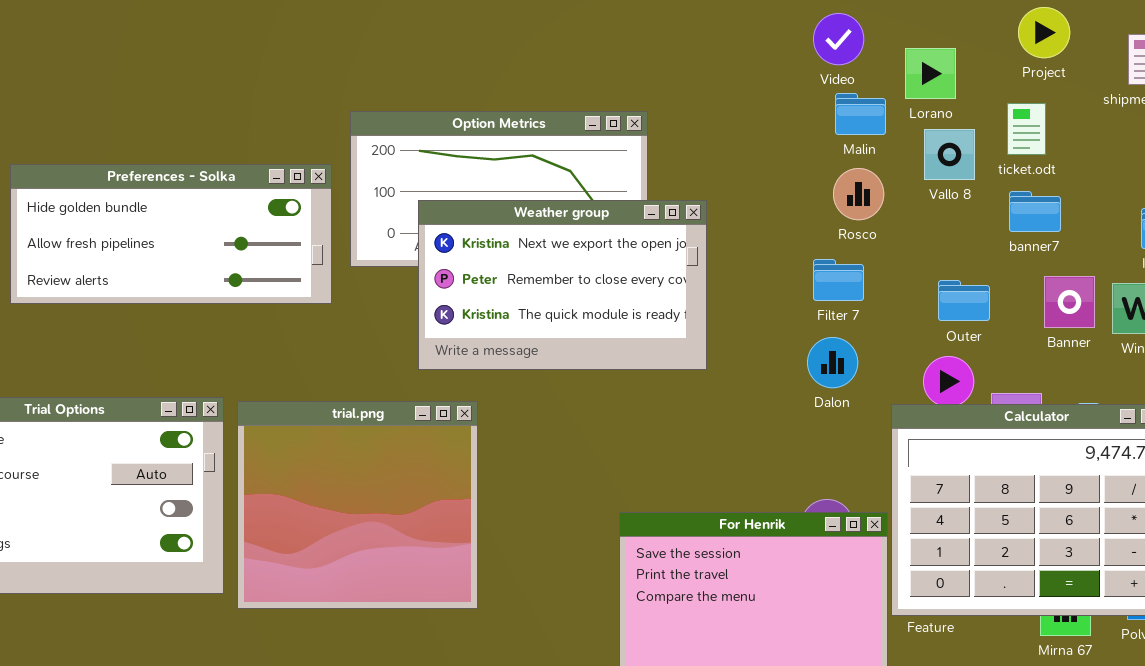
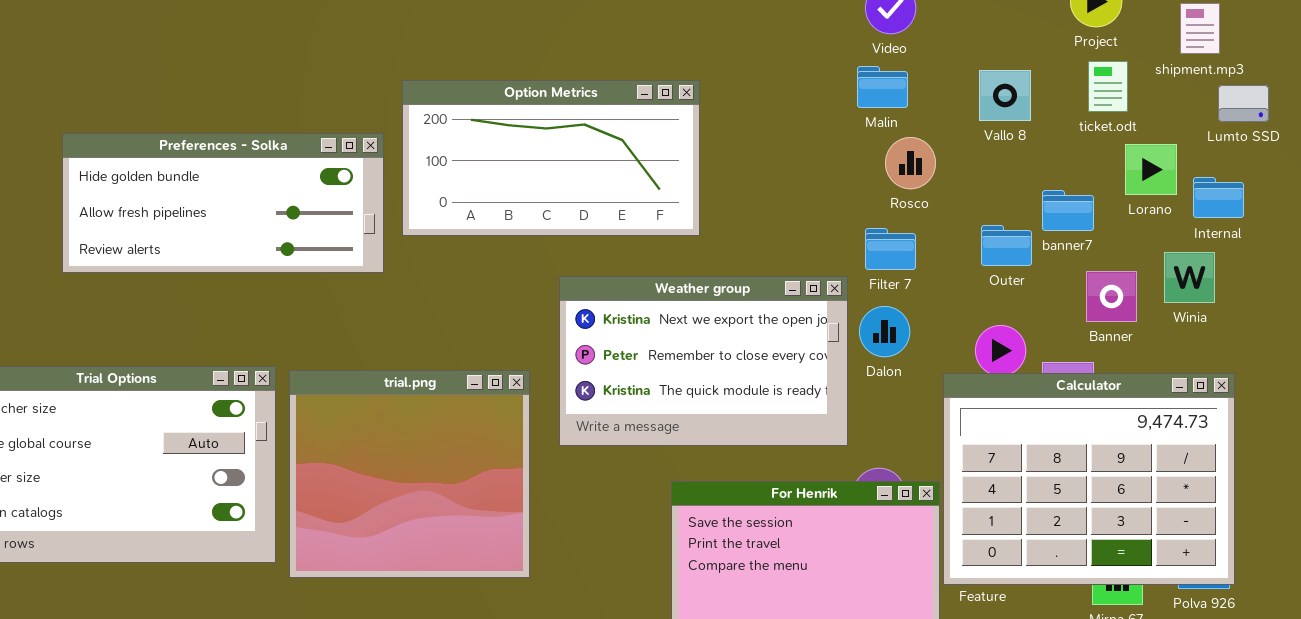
Lorano: [905,48,956,99] -> [1125,144,1177,195], moved
Malin: [835,93,886,135] -> [857,66,908,108], moved
ticket.odt: [1007,103,1046,155] -> [1088,61,1128,112], moved
Vallo 8: [924,129,975,180] -> [979,70,1031,121], moved
banner7: [1009,191,1061,232] -> [1042,190,1094,231], moved
Weather group: [418,200,707,370] -> [559,276,848,446], moved
Banner: [1044,276,1095,328] -> [1086,271,1137,322], moved
Outer: [938,280,990,321] -> [981,225,1032,266], moved

